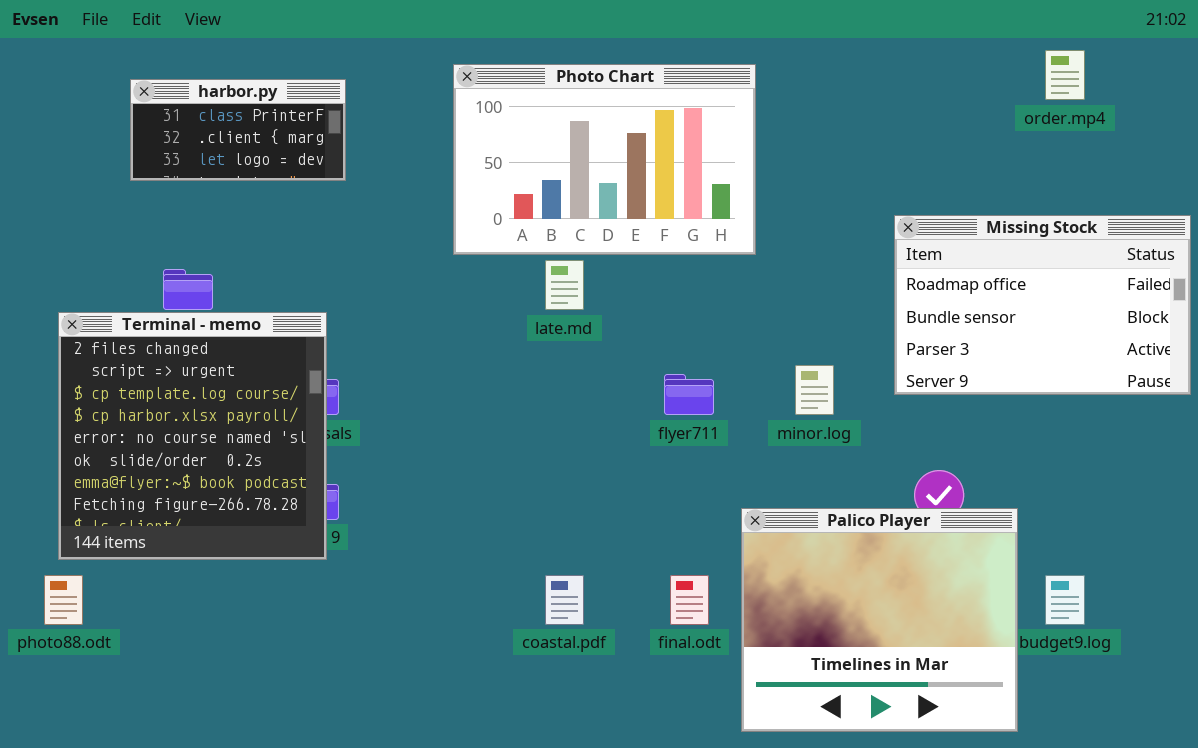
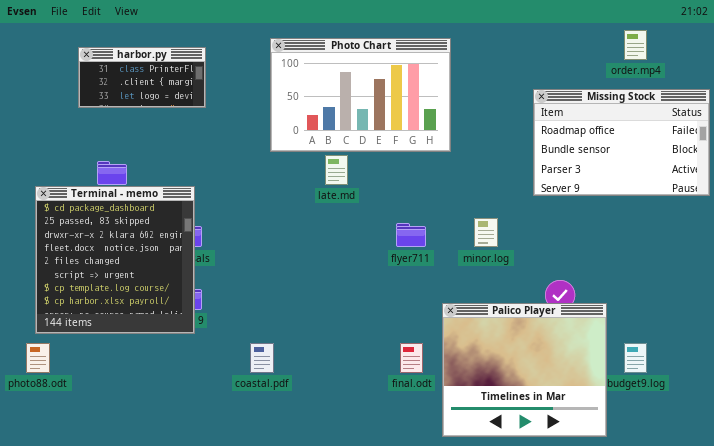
Missing Stock: [894,215,1191,395] -> [533,89,710,196], moved
Terminal - memo: [58,312,327,560] -> [35,186,195,334], scrolled up 4 rows
coastal.pdf: [545,575,584,625] -> [250,343,274,373], moved

